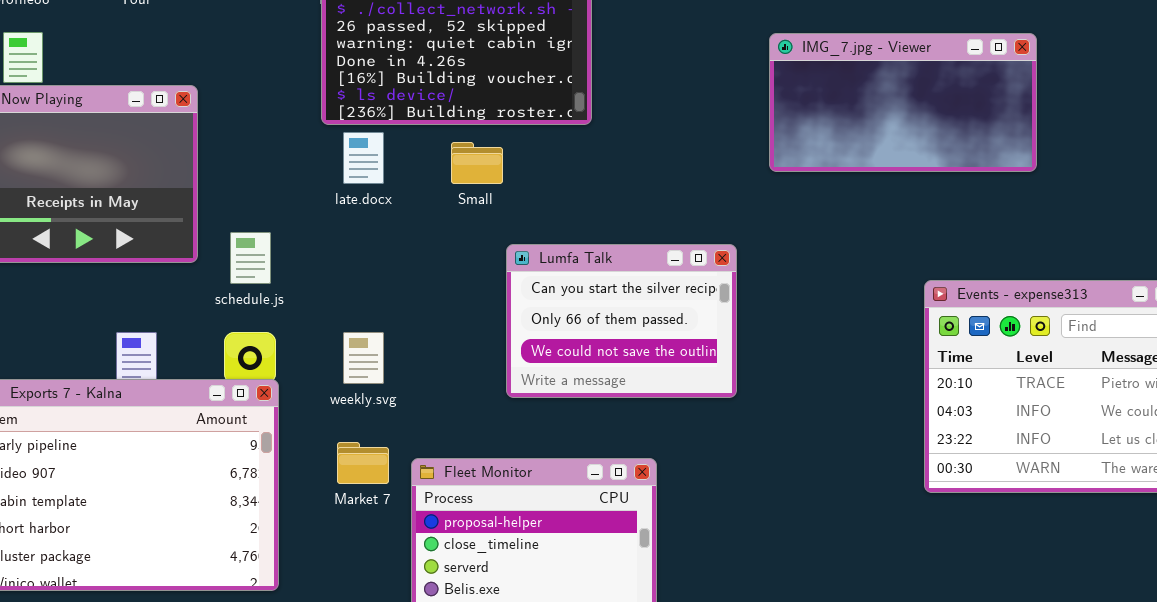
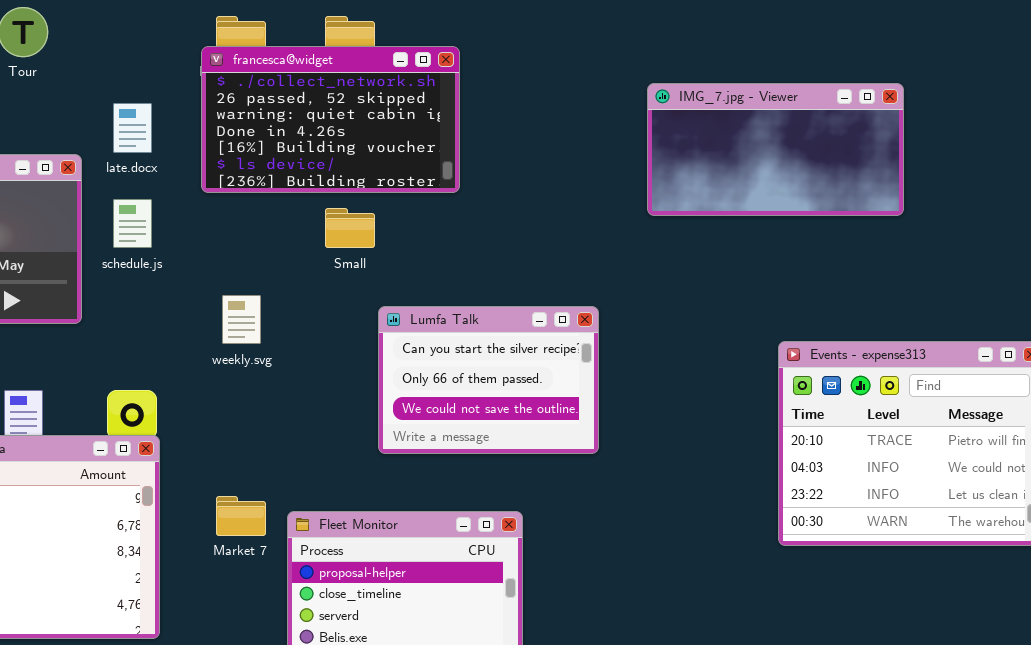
IMG_7.jpg - Viewer: [769,33,1037,172] -> [647,83,904,216], moved
late.docx: [343,132,384,184] -> [113,103,152,153], moved
schedule.js: [230,232,271,284] -> [113,199,152,248], moved
weekly.svg: [343,332,384,384] -> [222,295,261,344], moved

